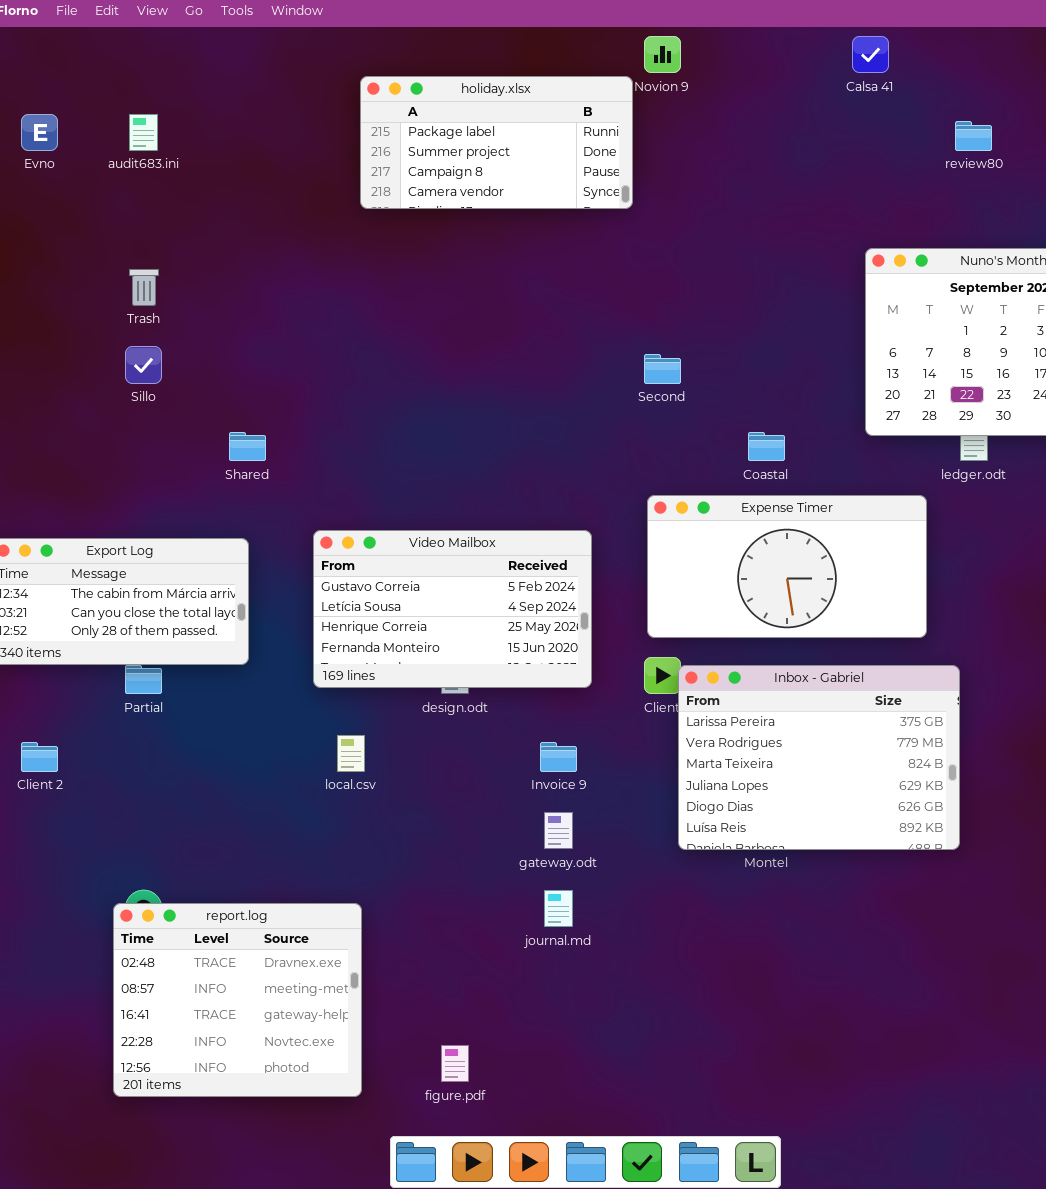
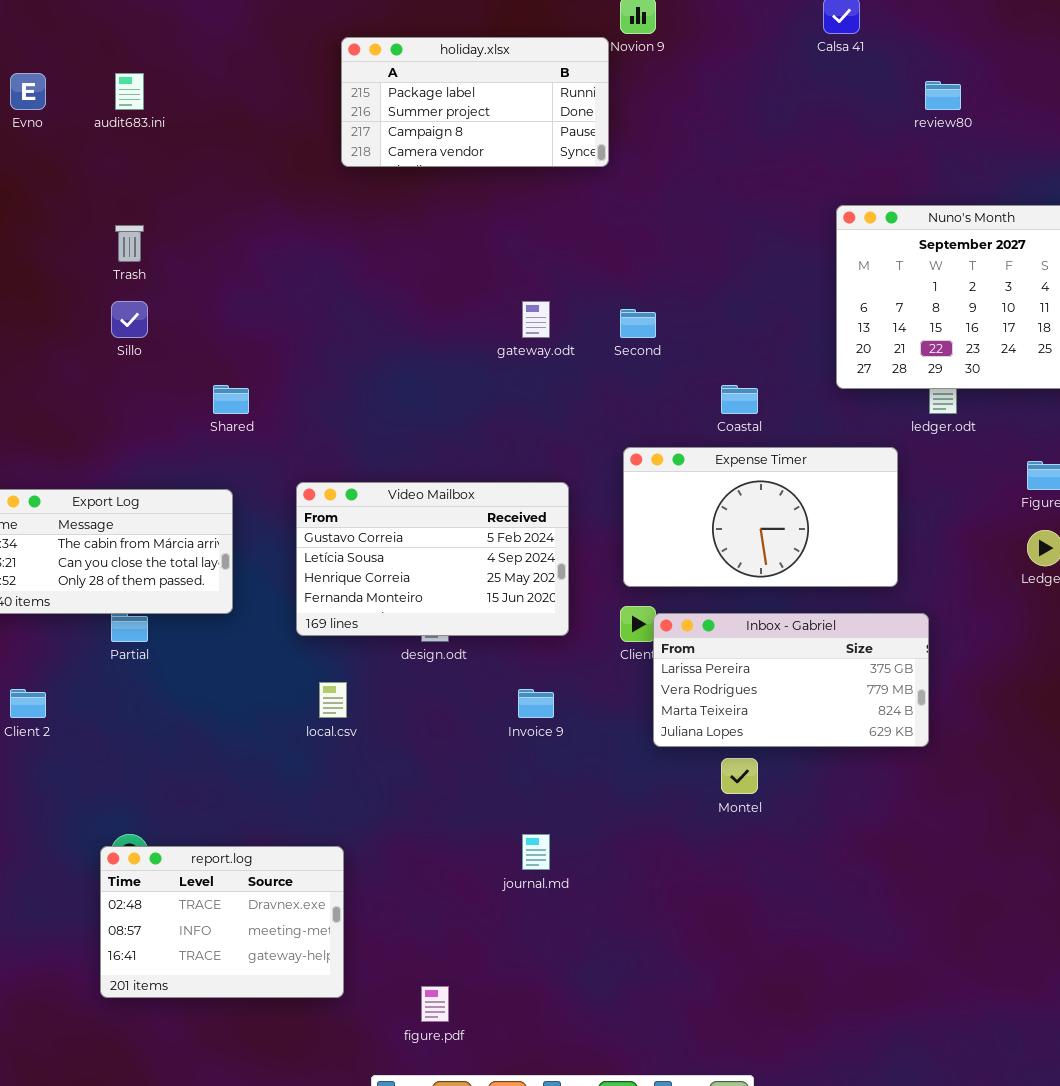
Inbox - Gabriel: [678,665,960,850] -> [653,613,929,747], resized
gateway.odt: [544,812,573,849] -> [522,301,550,338], moved
report.log: [113,903,362,1097] -> [100,846,344,998], resized

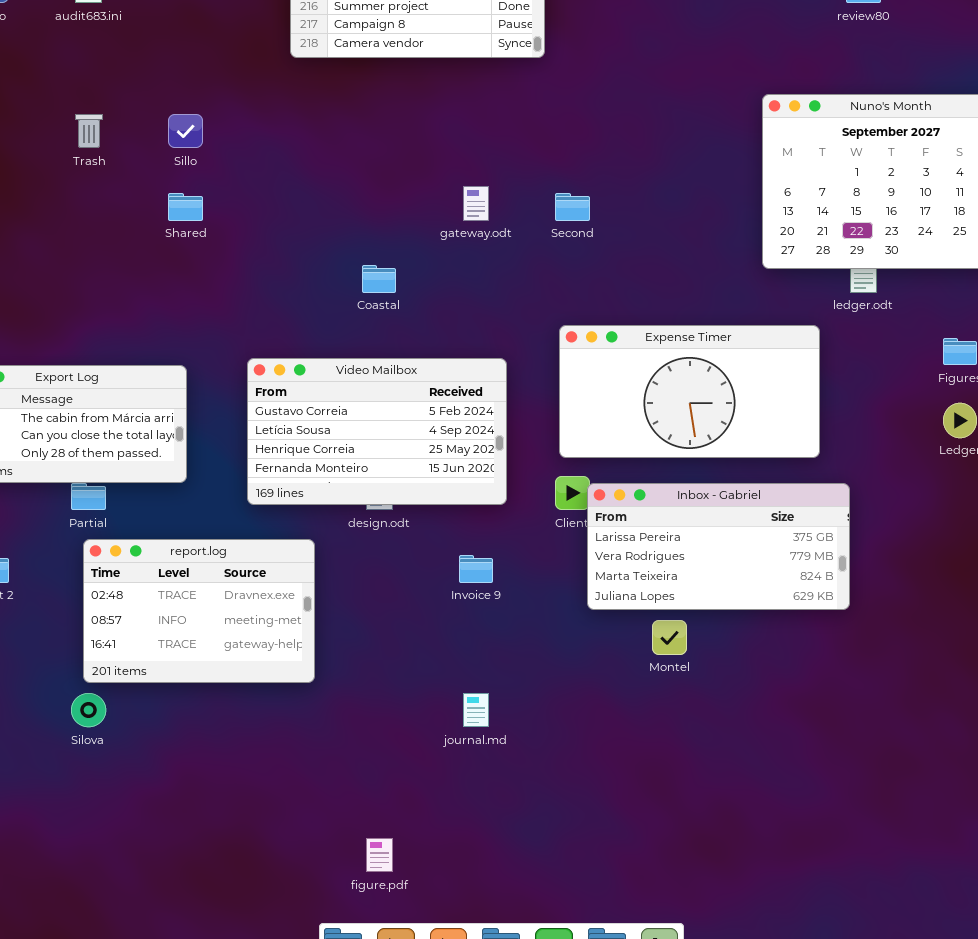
Sillo: [111,301,148,338] -> [168,114,203,148], moved
Shared: [213,385,249,414] -> [168,193,203,221], moved
Coastal: [721,385,758,414] -> [362,265,396,293], moved
report.log: [100,846,344,998] -> [83,539,315,683], moved

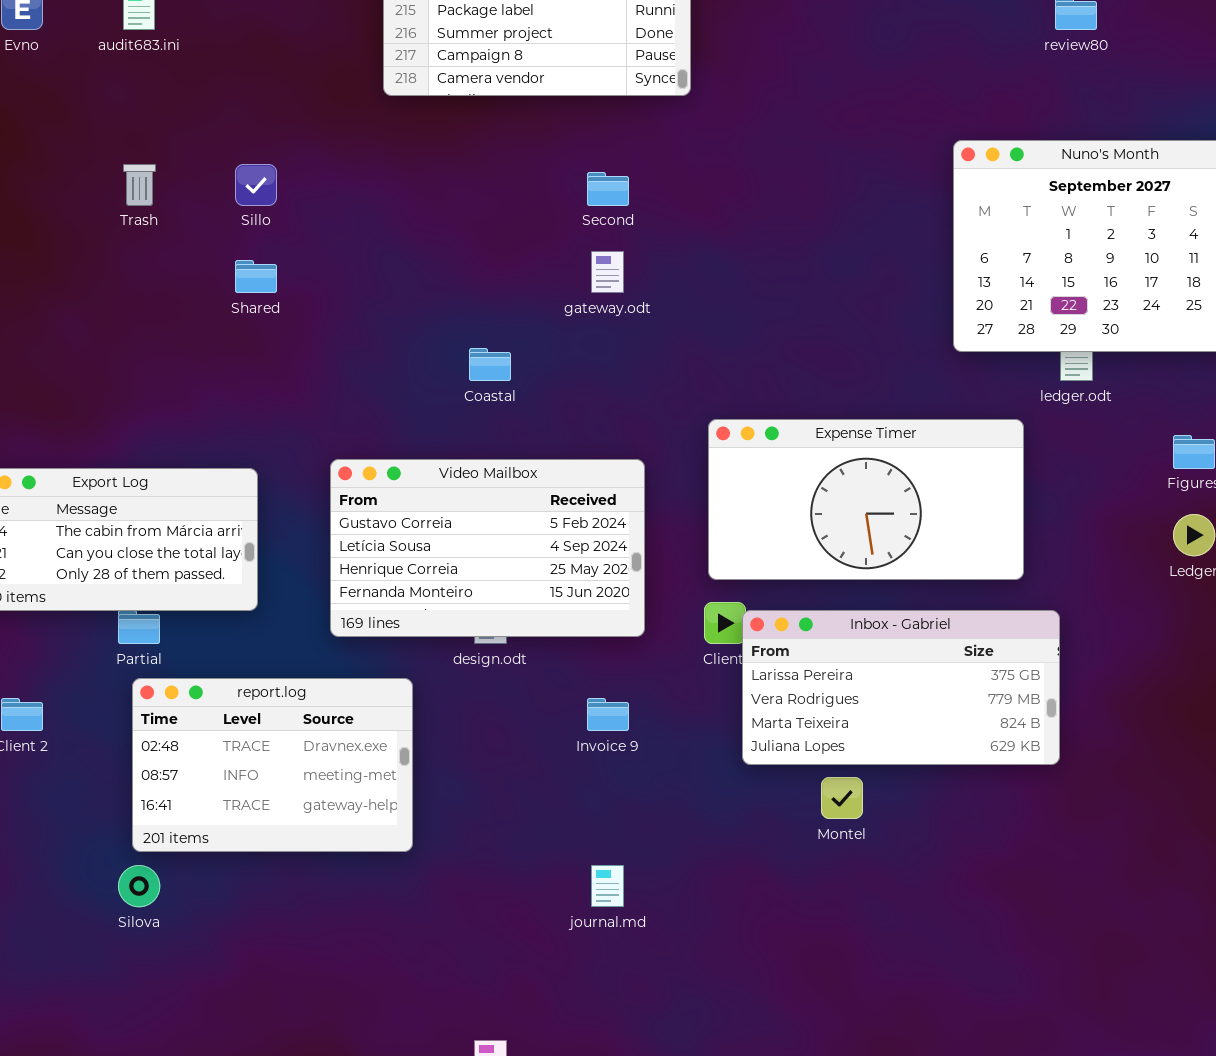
Second: [555,193,590,221] -> [587,172,629,206], moved

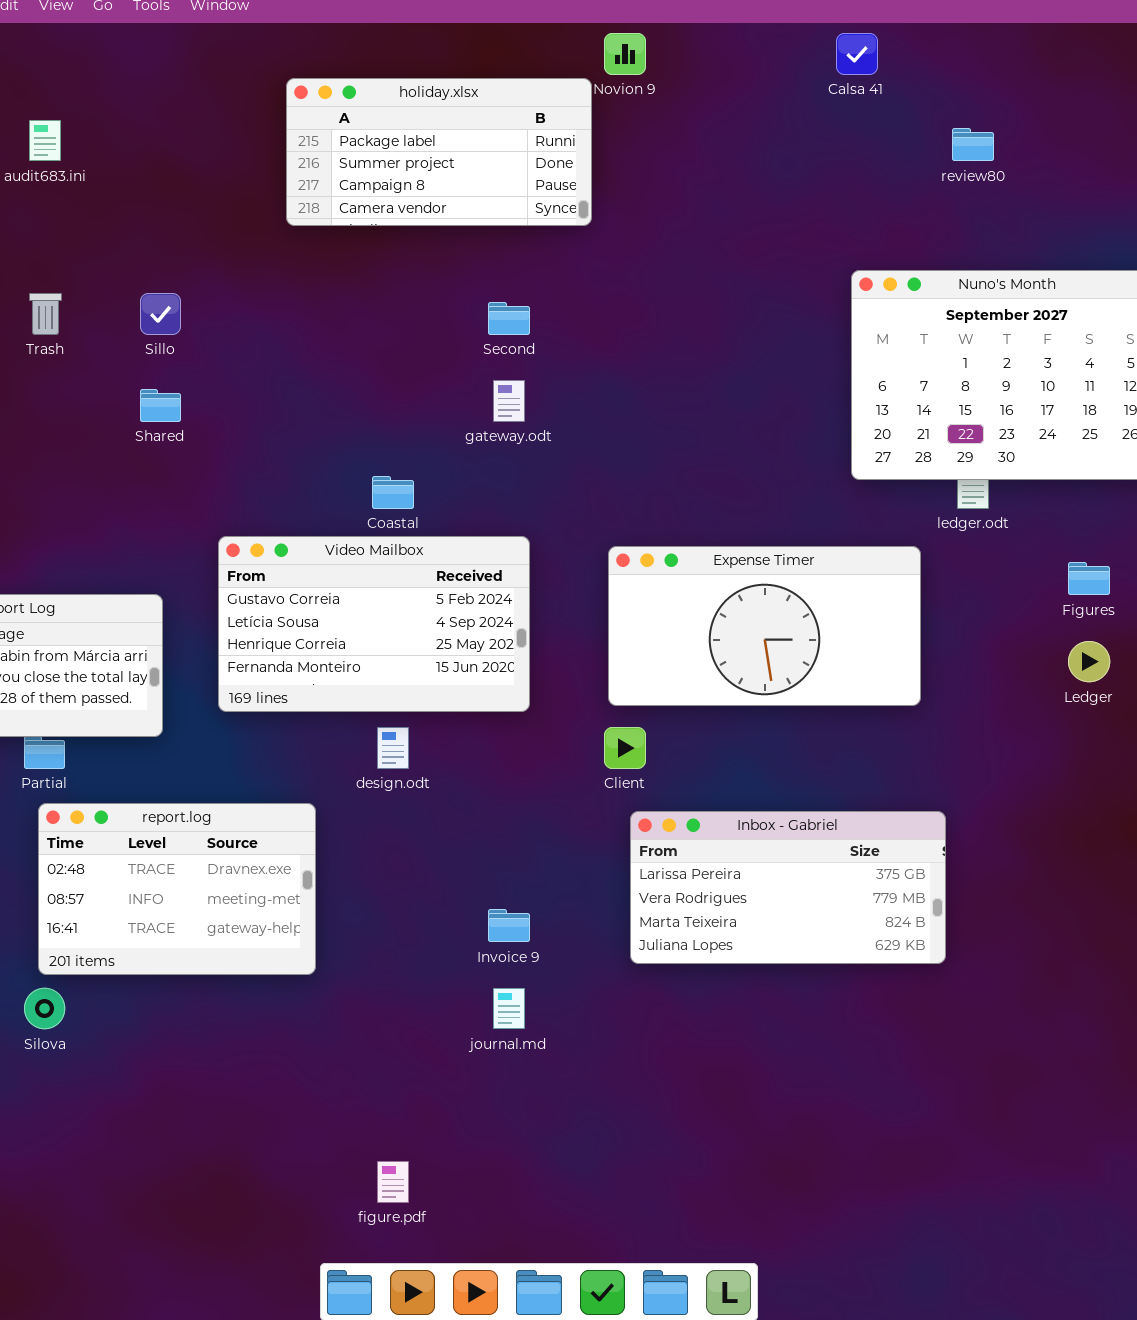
Video Mailbox: [330,459,645,637] -> [218,536,530,712], moved
Inbox - Gabriel: [742,610,1060,765] -> [630,811,946,964], moved
Invoice 9: [587,698,629,731] -> [488,909,530,942], moved

